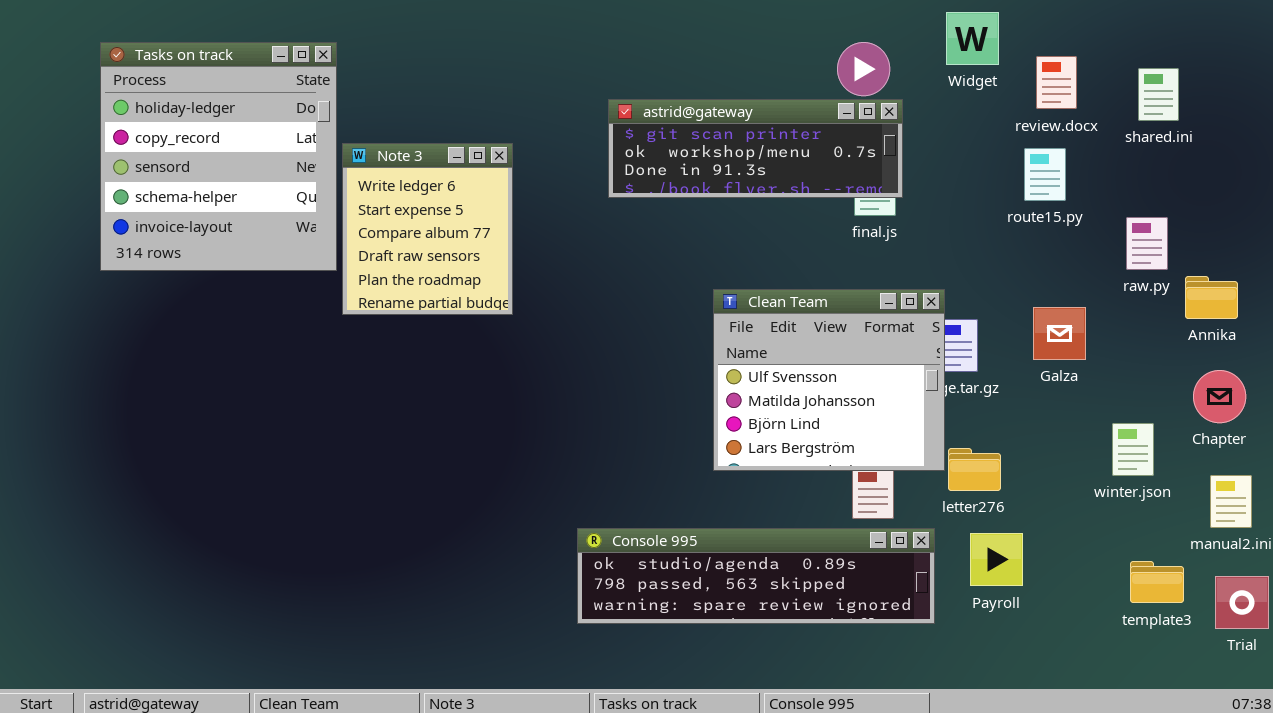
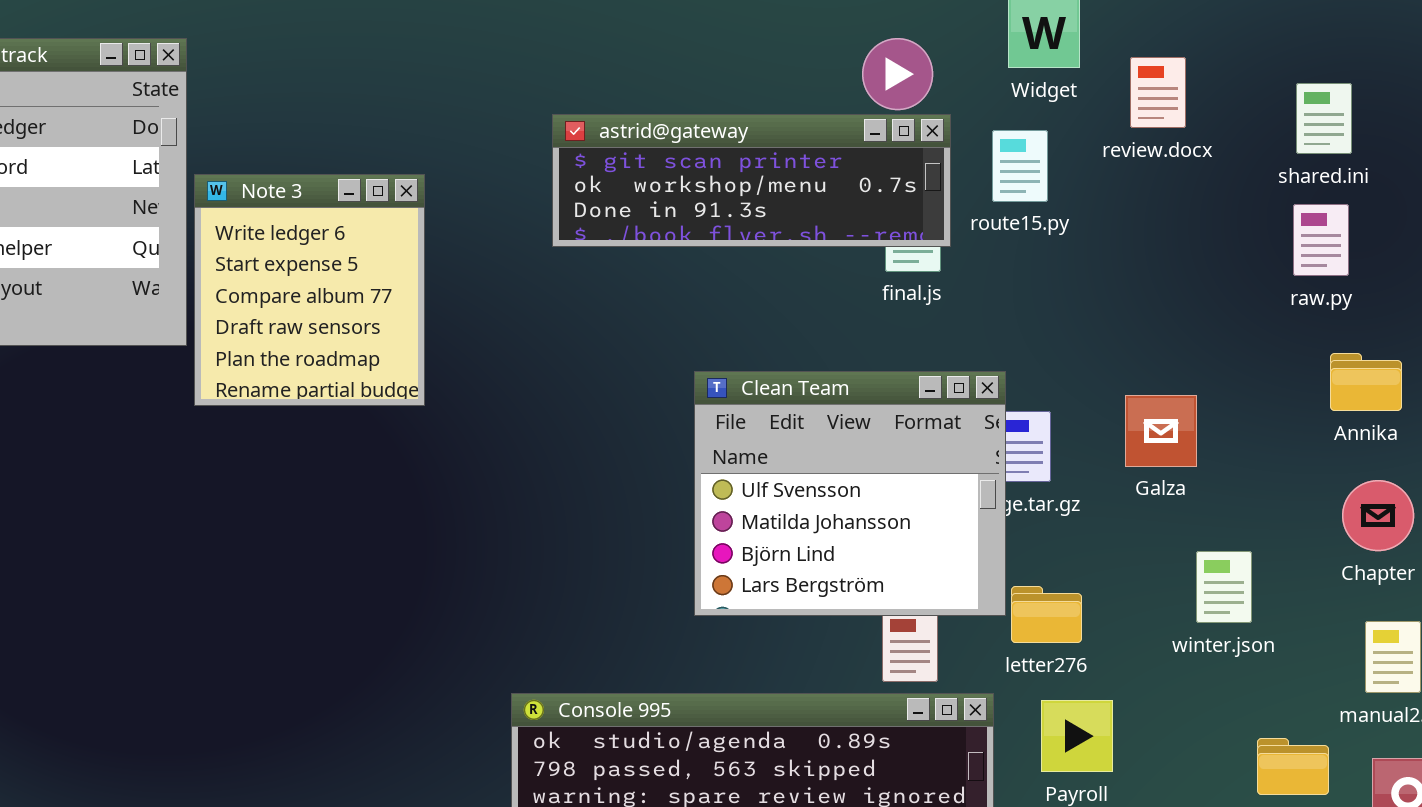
shared.ini: [1138,68,1179,121] -> [1296,83,1352,154], moved
route15.py: [1024,148,1066,201] -> [992,130,1048,202], moved
raw.py: [1126,217,1168,270] -> [1293,204,1349,276], moved
winter.json: [1112,423,1154,476] -> [1196,551,1252,623], moved

